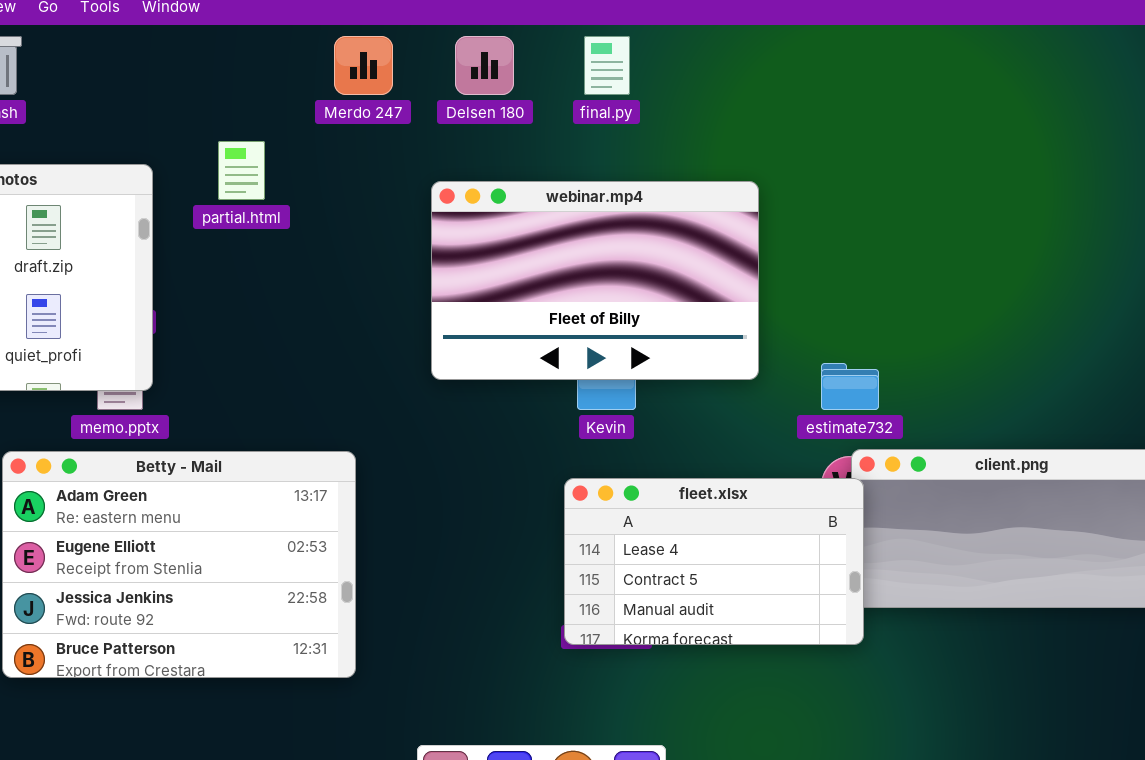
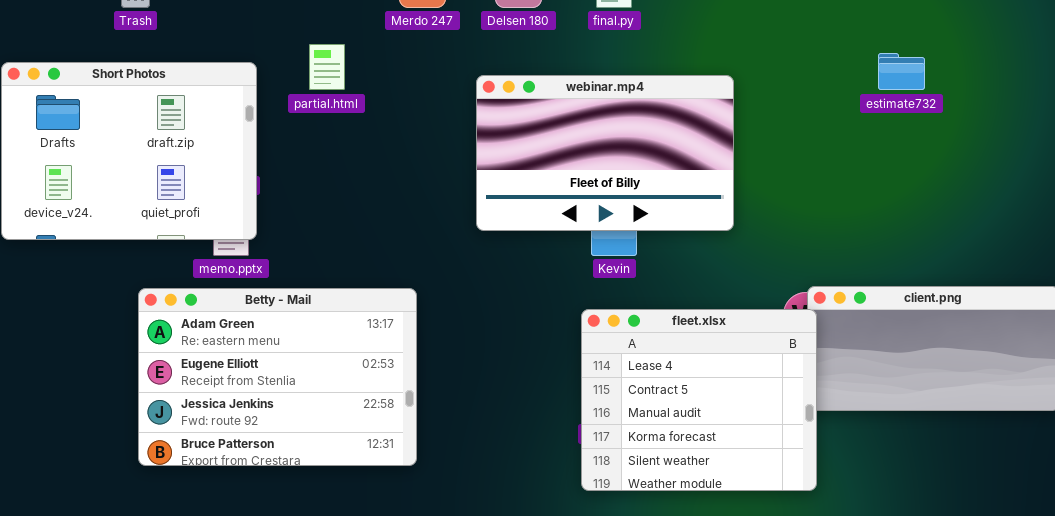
estimate732: [821,363,879,410] -> [878,53,925,90], moved
fleet.xlsx: [564,478,864,645] -> [581,309,817,491], resized

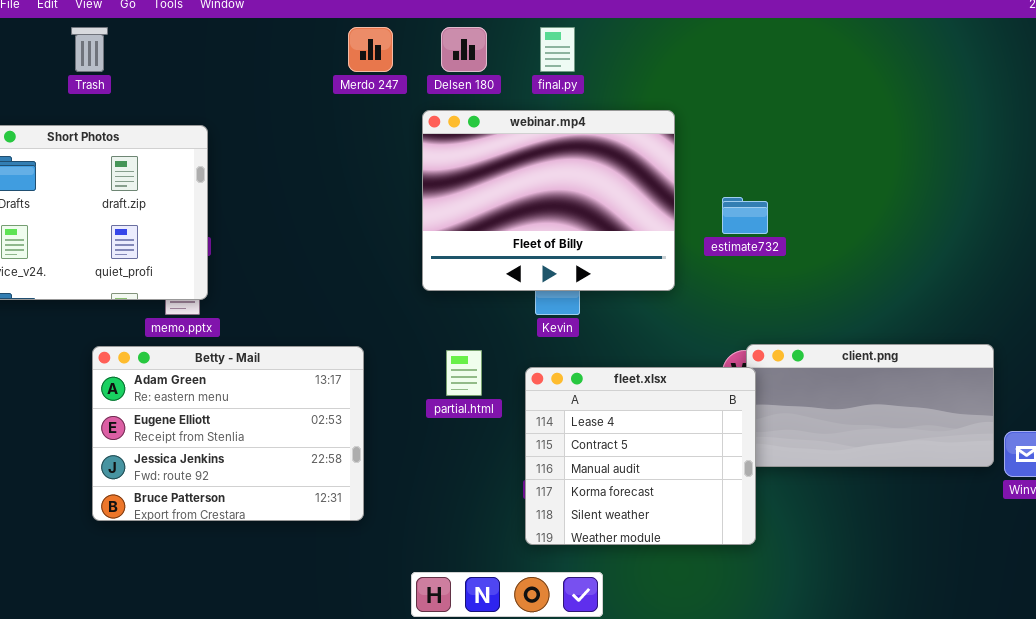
partial.html: [309,44,345,90] -> [446,350,482,396], moved
estimate732: [878,53,925,90] -> [722,197,768,234], moved
webinar.mp4: [476,75,734,231] -> [422,110,675,291], resized

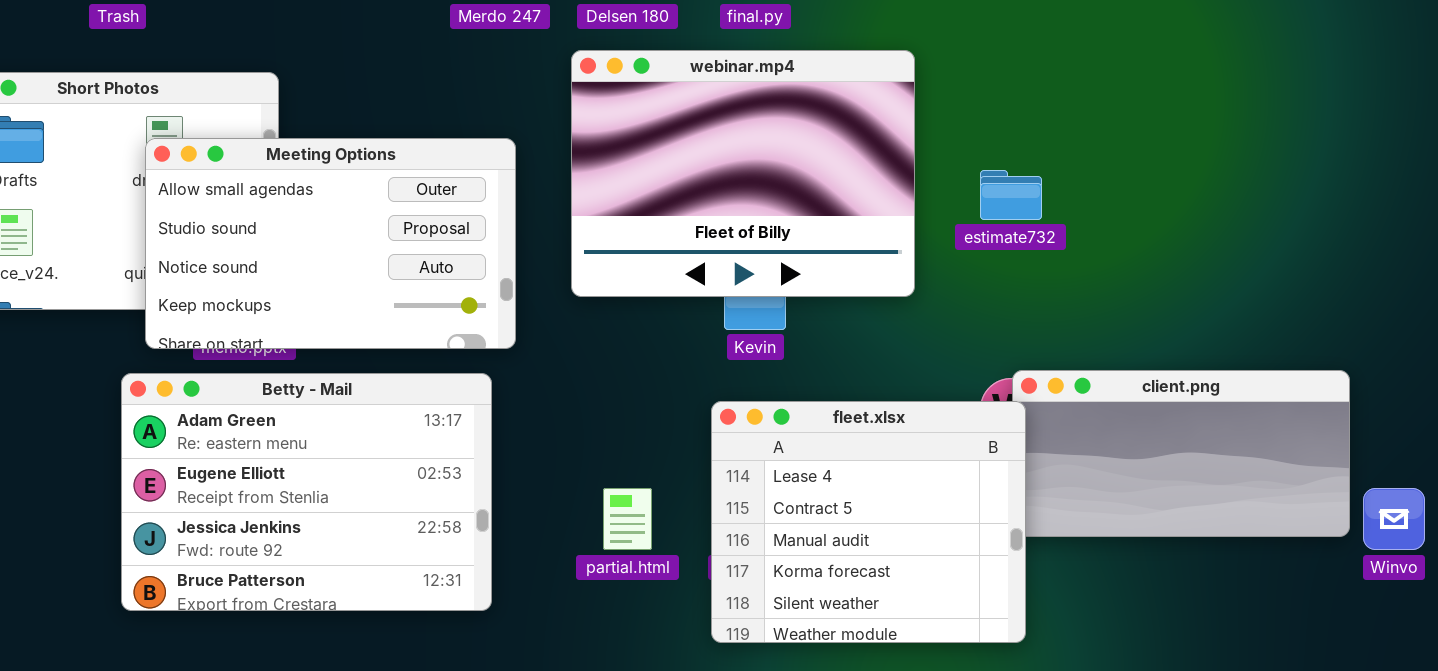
Meeting Options: none -> [145,138,516,349], opened
partial.html: [446,350,482,396] -> [603,488,652,550], moved

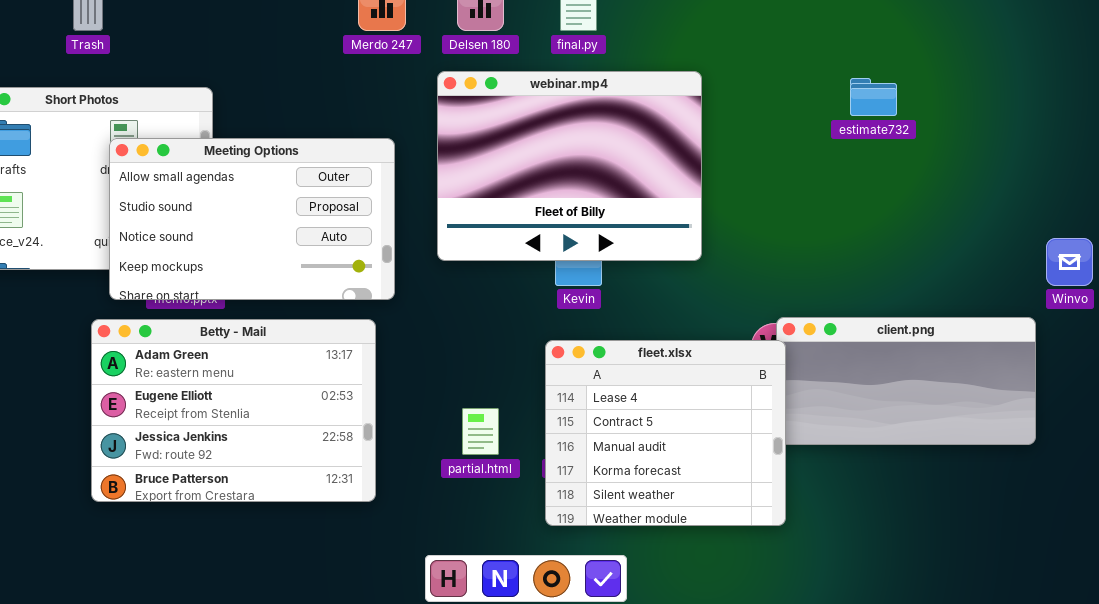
estimate732: [980,170,1042,220] -> [850,78,897,116], moved
Winvo: [1363,488,1425,550] -> [1046,238,1093,286], moved

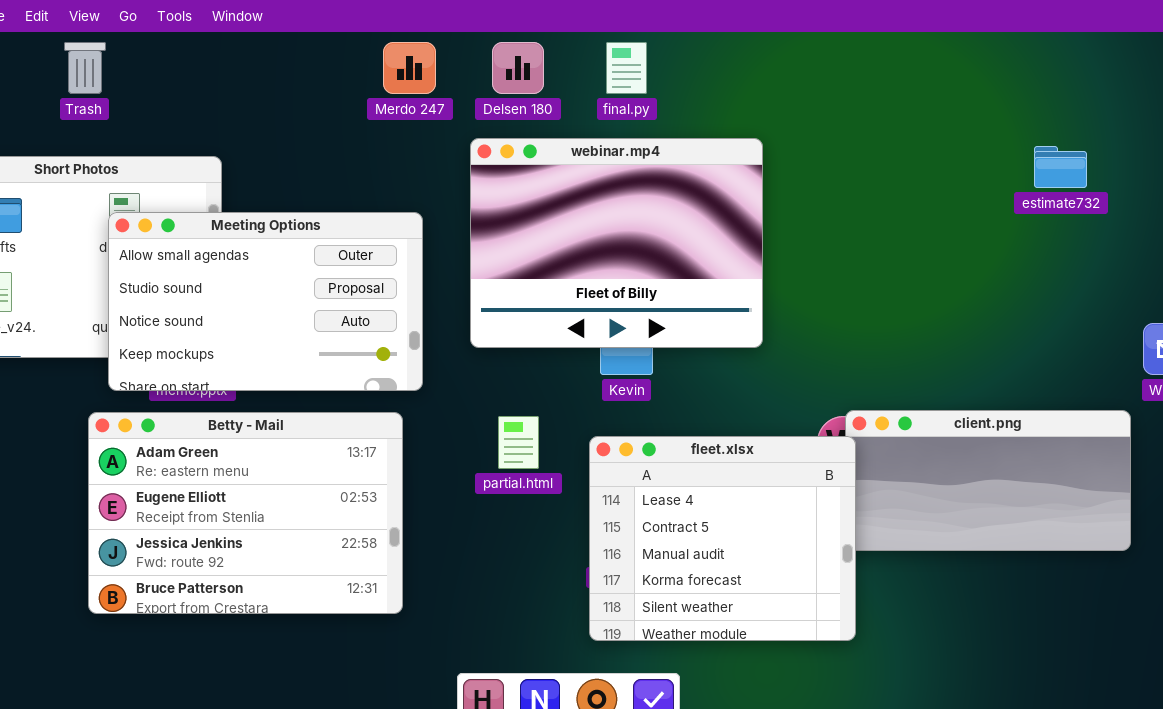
estimate732: [850,78,897,116] -> [1034,146,1087,188], moved
partial.html: [462,408,499,455] -> [498,416,539,469], moved

